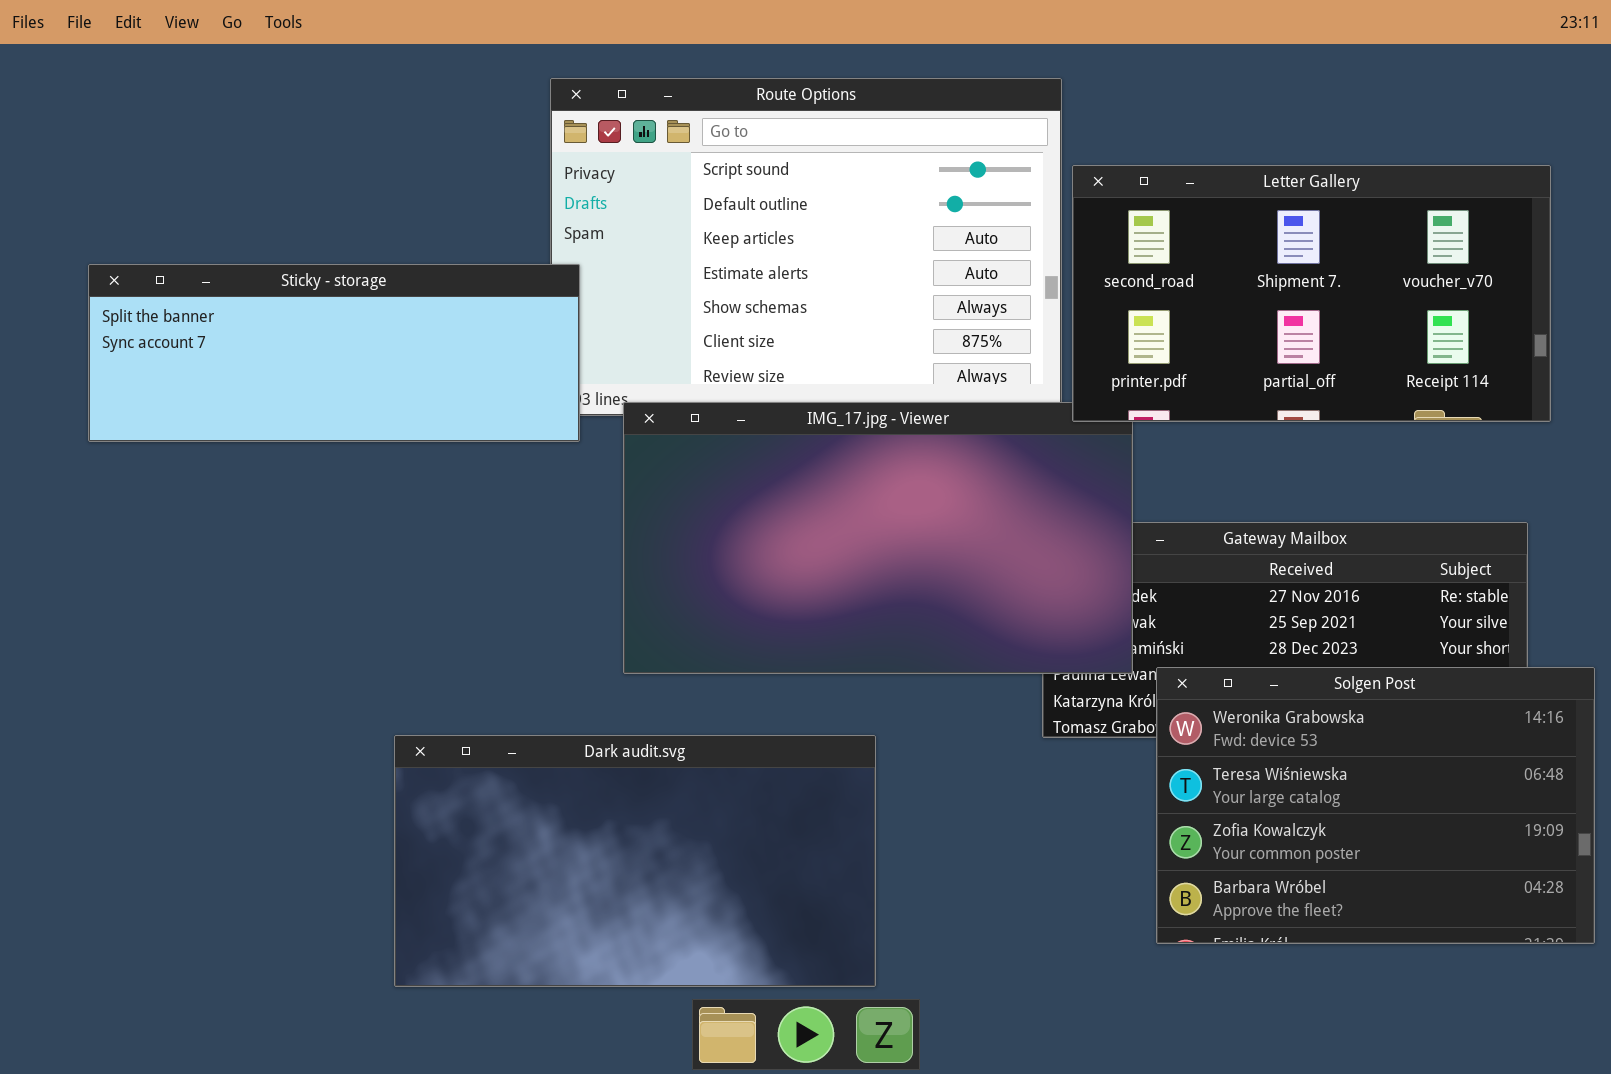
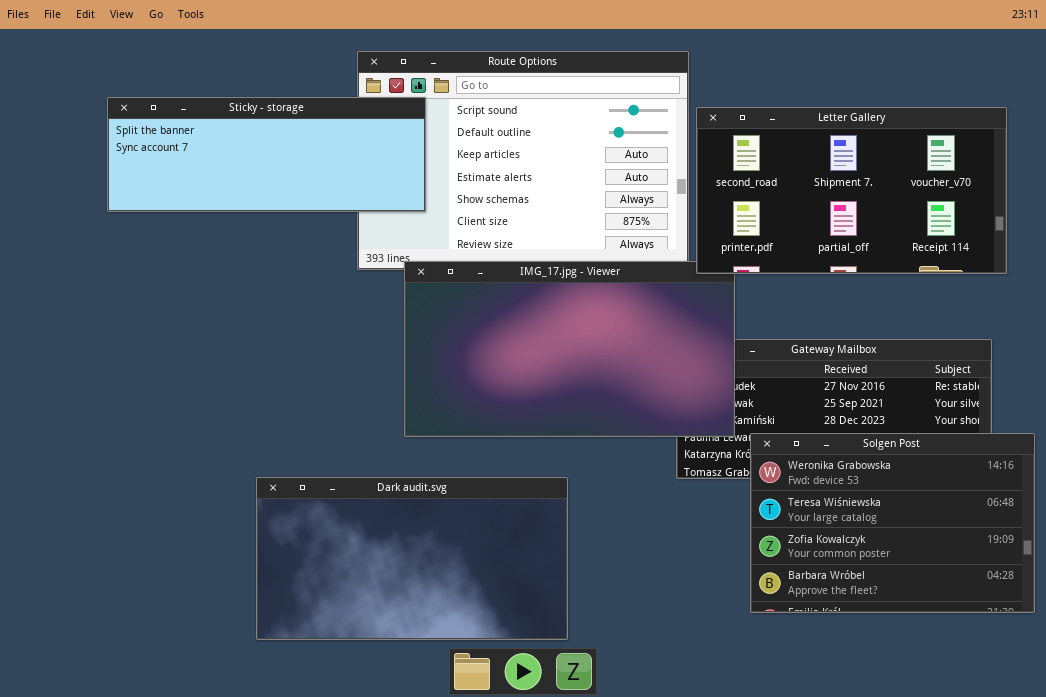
Sticky - storage: [88,264,580,442] -> [107,97,426,212], moved

